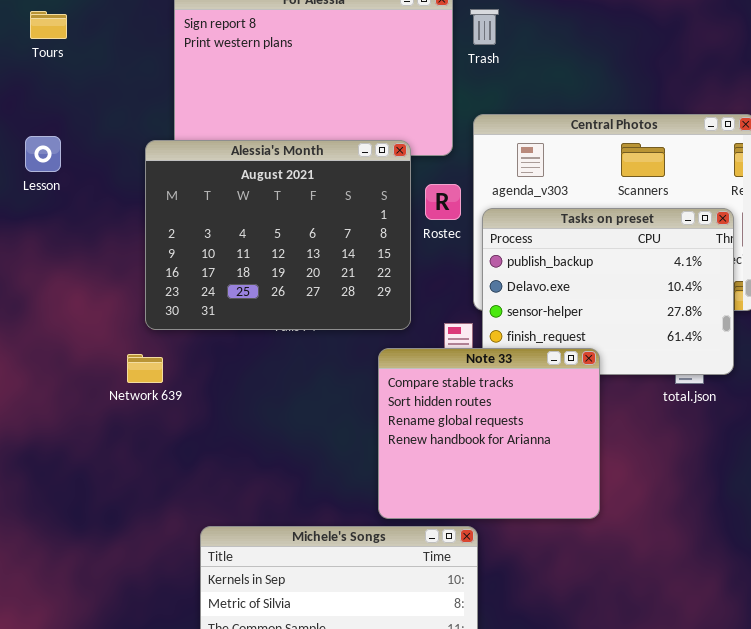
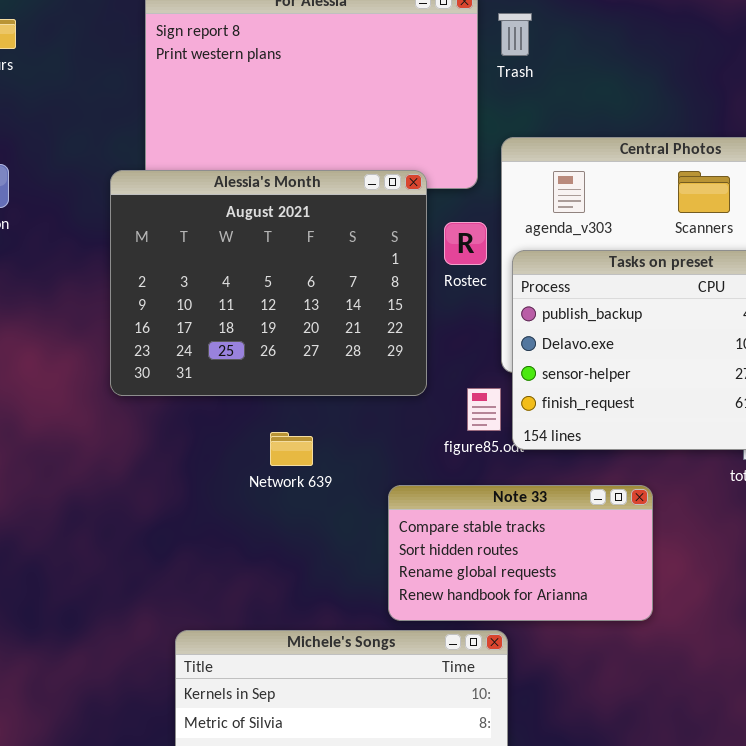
Note 33: [378,348,600,519] -> [388,485,653,621], resized
Network 639: [127,354,163,383] -> [270,432,313,466], moved

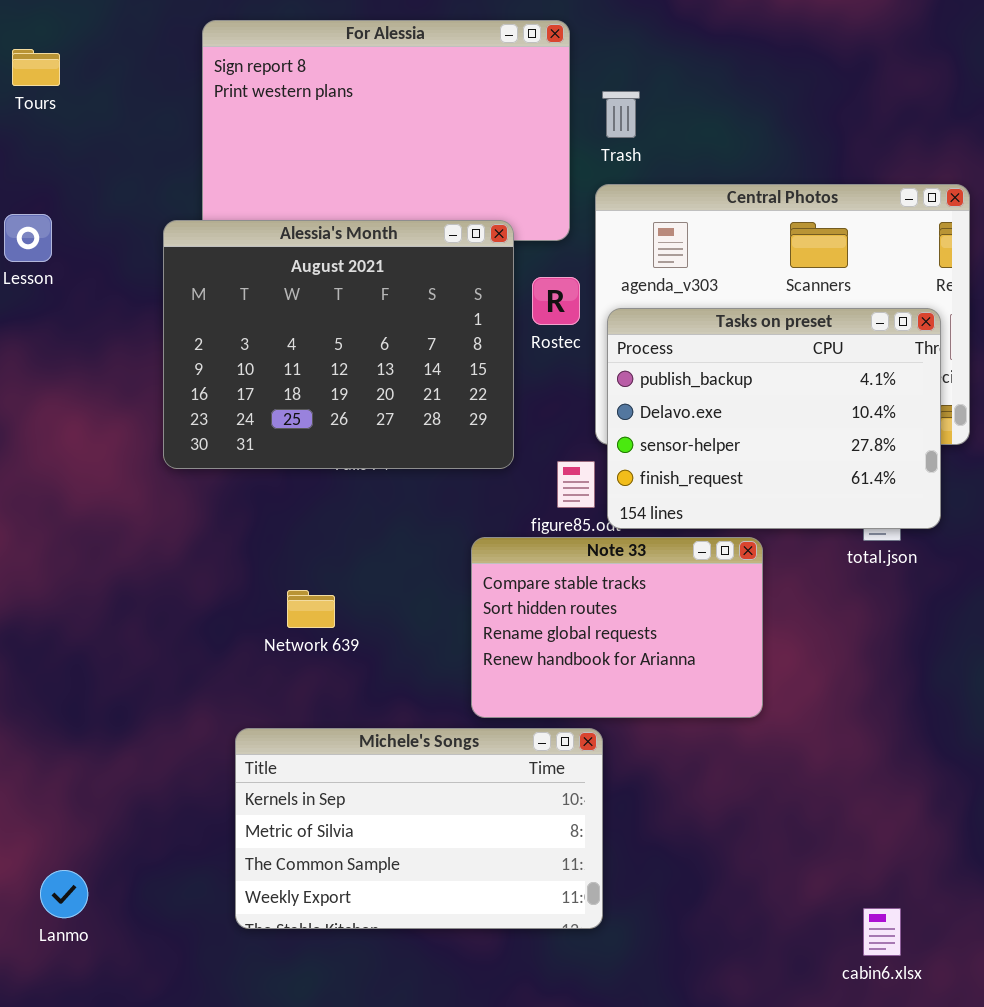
Trash: [498,13,532,56] -> [602,91,640,138], moved
Network 639: [270,432,313,466] -> [287,590,335,628], moved
Note 33: [388,485,653,621] -> [471,537,763,718], resized

